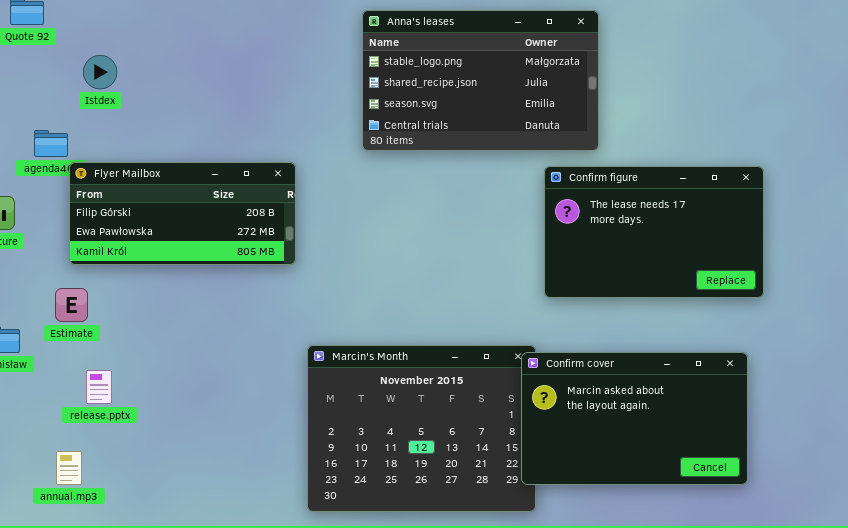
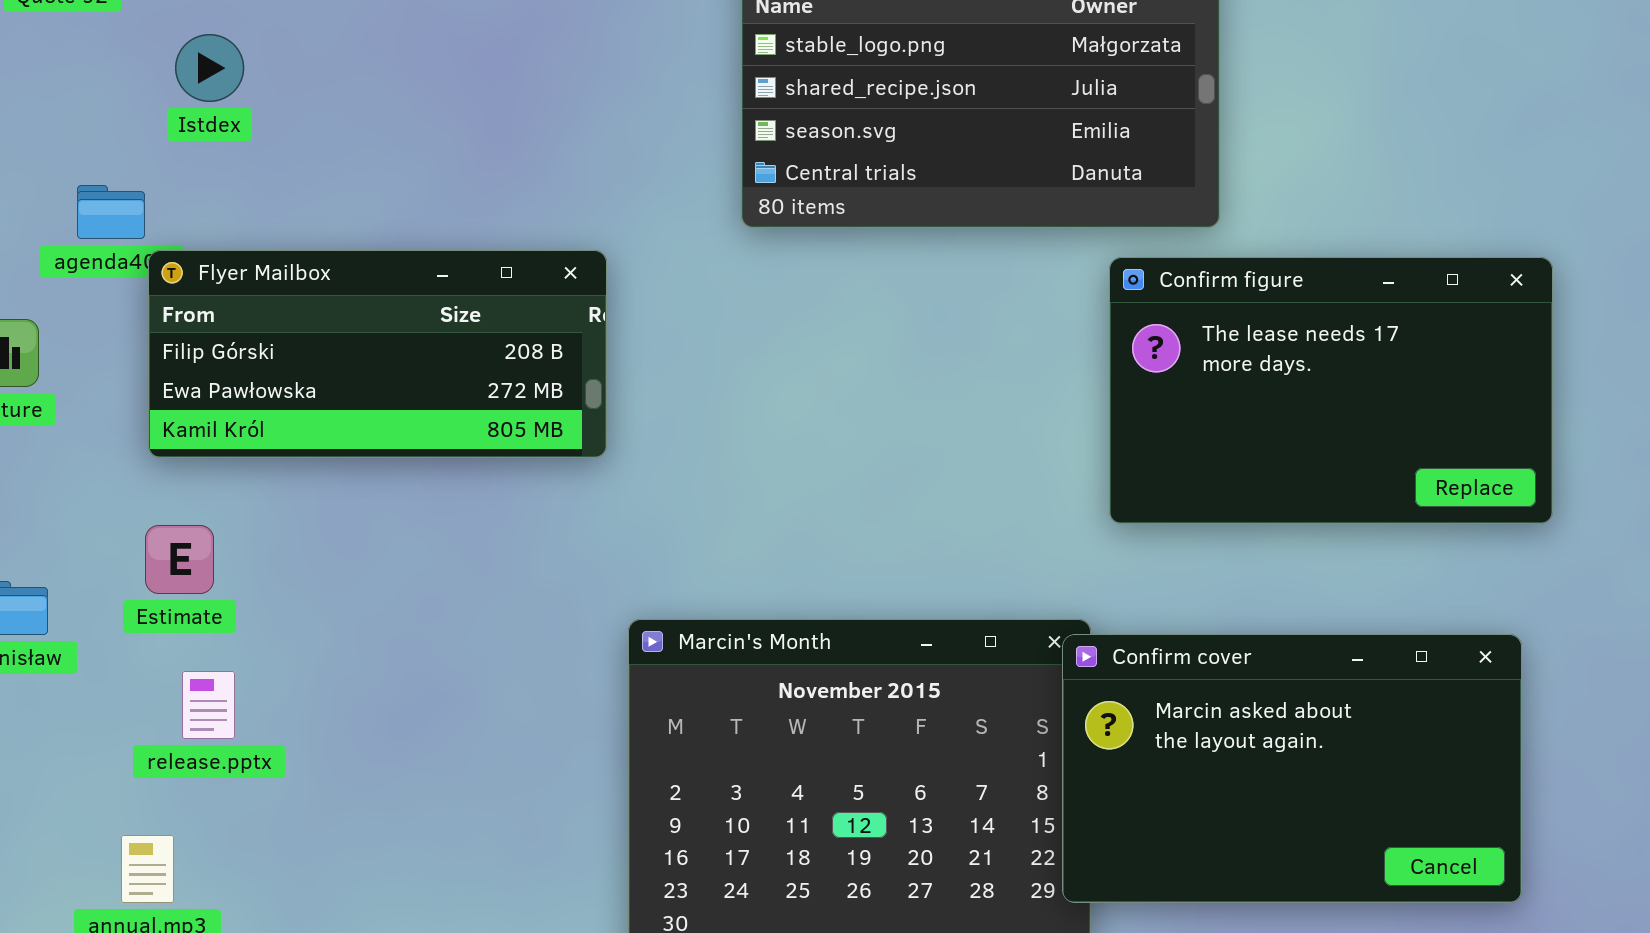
Estimate: [55,288,88,322] -> [145,525,214,594], moved

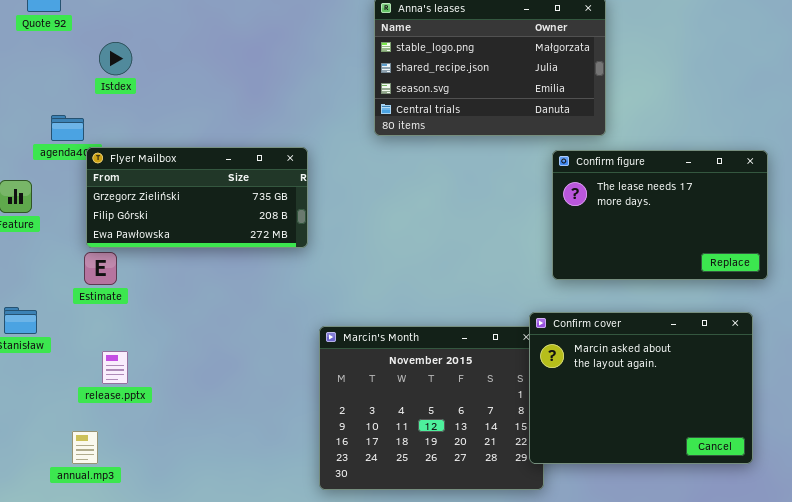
Flyer Mailbox: [148,250,607,458] -> [86,147,308,248], scrolled up 1 row
Estimate: [145,525,214,594] -> [84,252,117,285], moved
Confirm cover: [1062,634,1522,903] -> [529,312,753,464], resized

